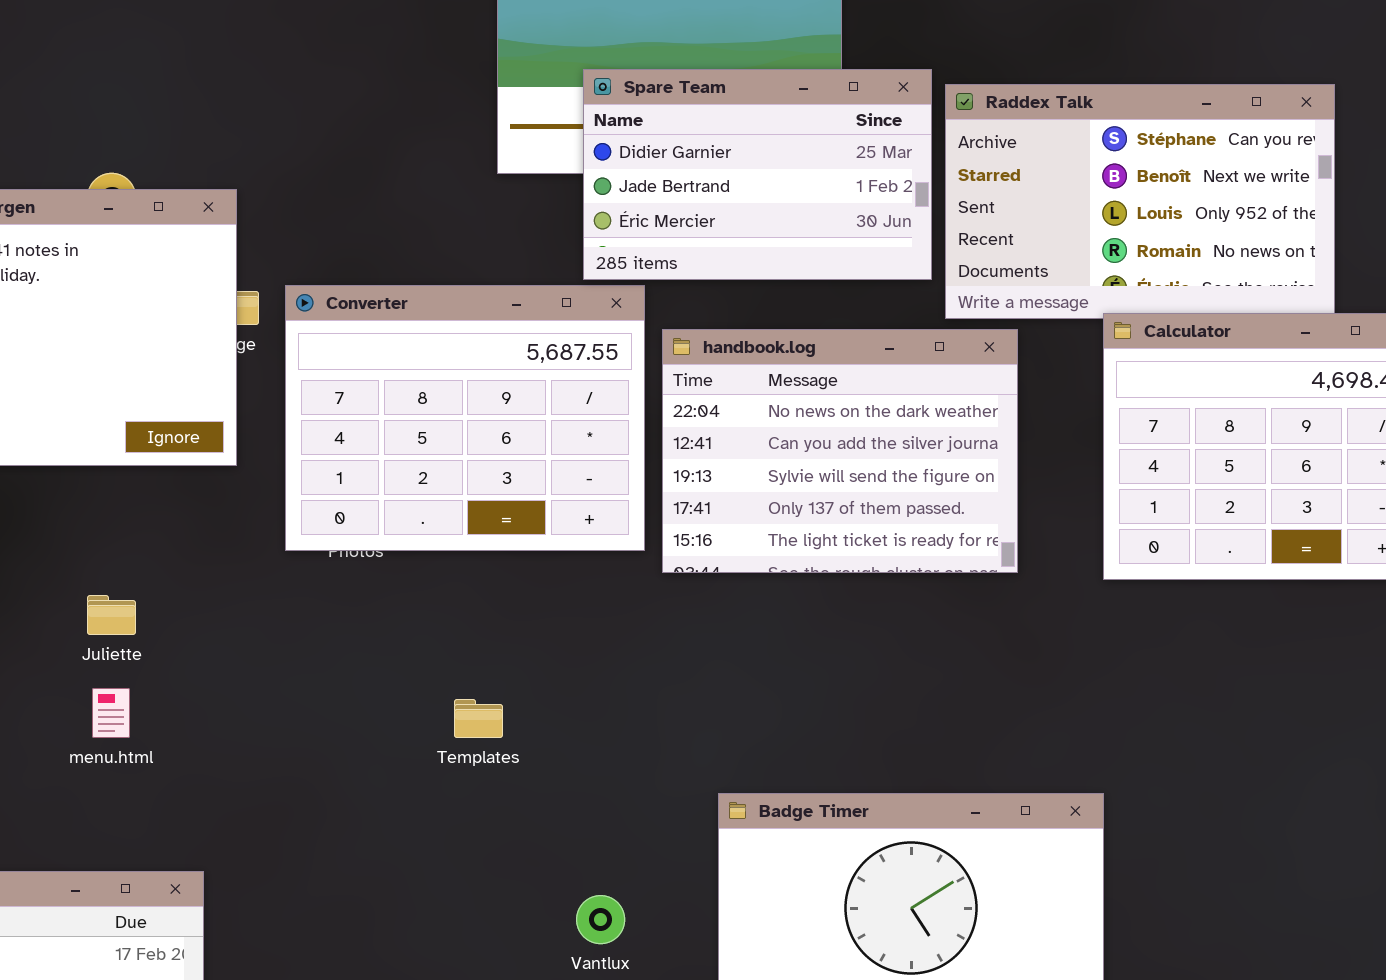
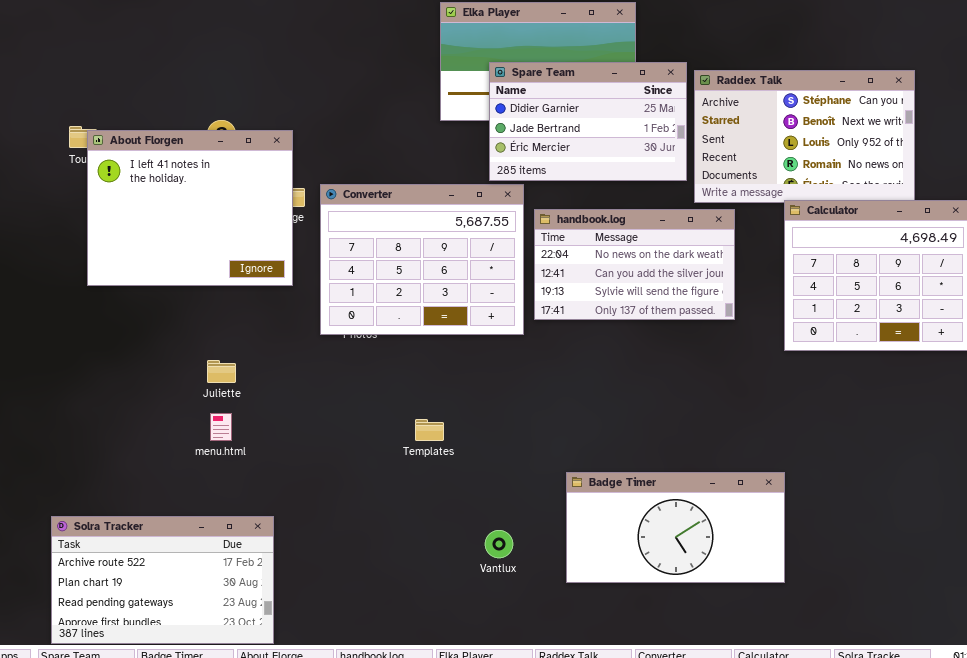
handbook.log: [662,329,1018,573] -> [534,209,735,320], resized

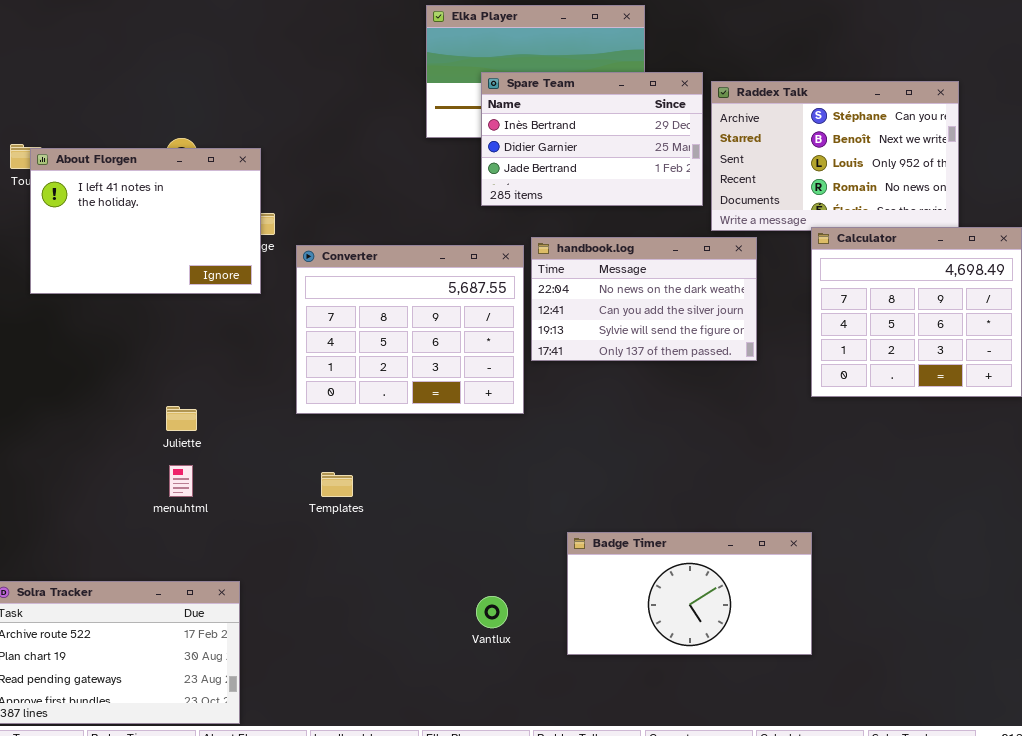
Spare Team: [489,62,687,181] -> [481,72,703,206], scrolled up 1 row
About Florgen: [87,130,293,286] -> [30,148,261,294], resized
Converter: [320,184,524,335] -> [296,245,524,414], moved
Templates: [415,419,444,441] -> [321,472,353,497], moved

